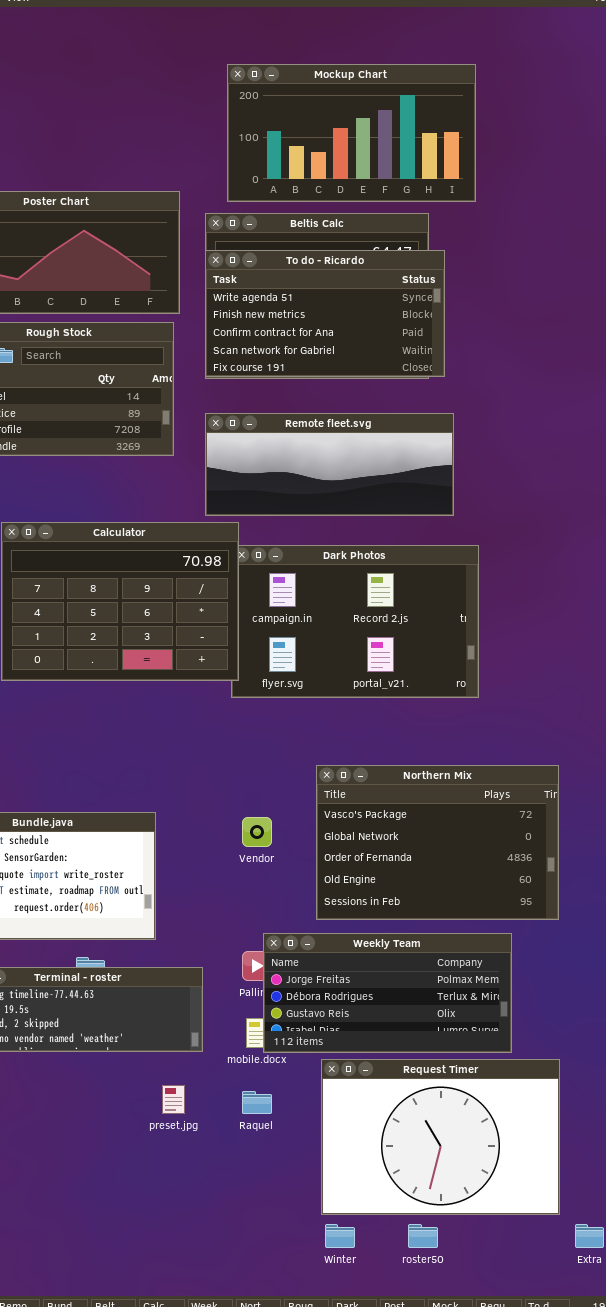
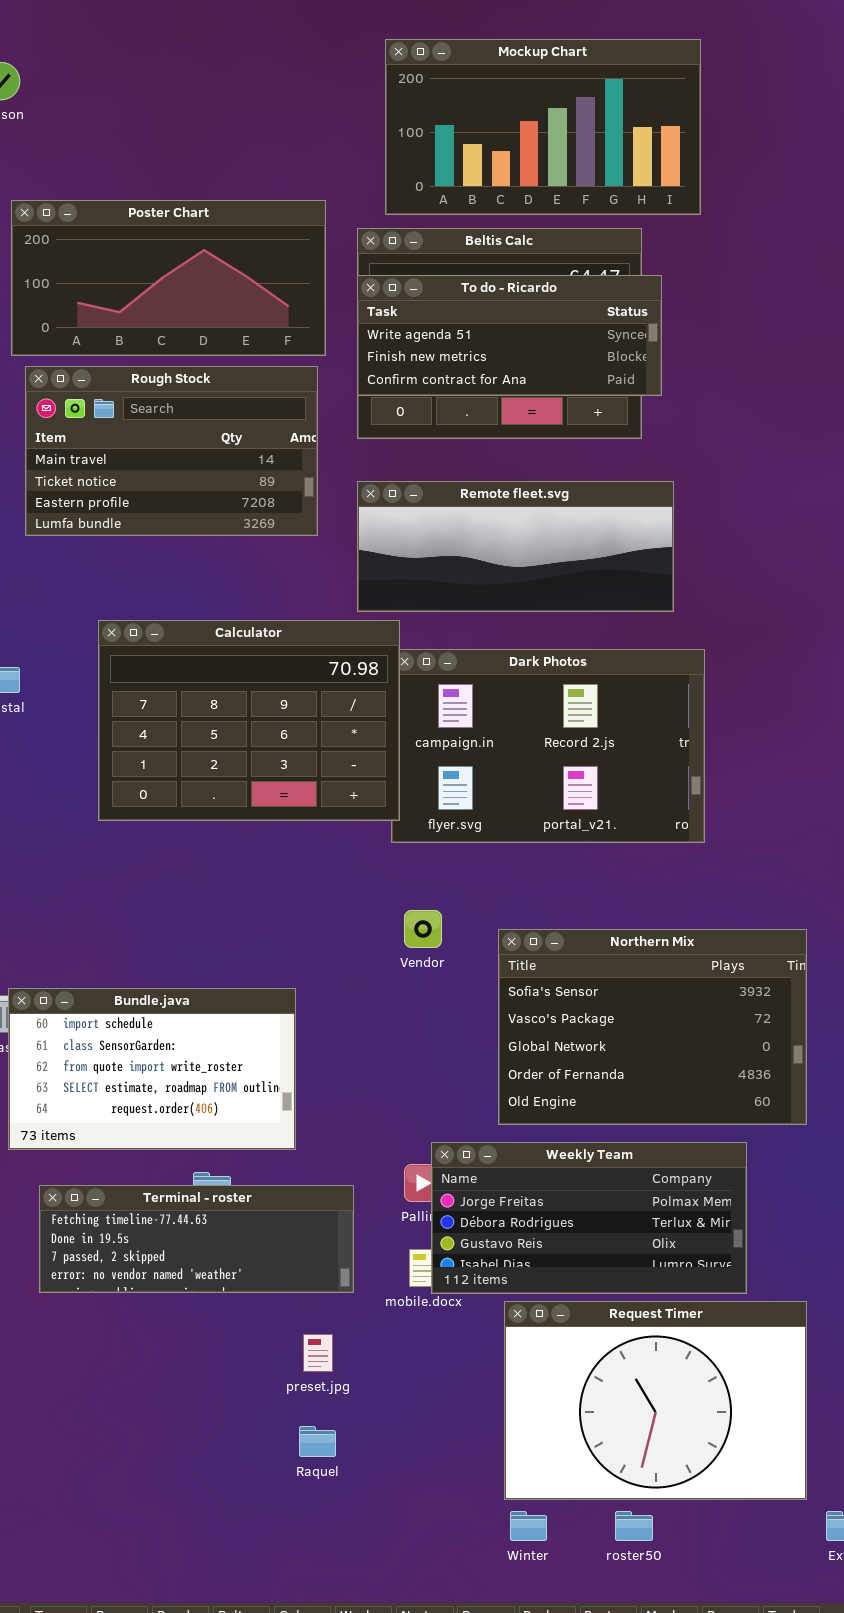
To do - Ricardo: [205,250,445,377] -> [357,275,662,396], resized
Northern Mix: [316,765,559,920] -> [498,929,807,1125], scrolled up 1 row
Vendor: [242,817,272,847] -> [404,910,442,948], moved
Raquel: [242,1091,272,1114] -> [299,1426,336,1457], moved

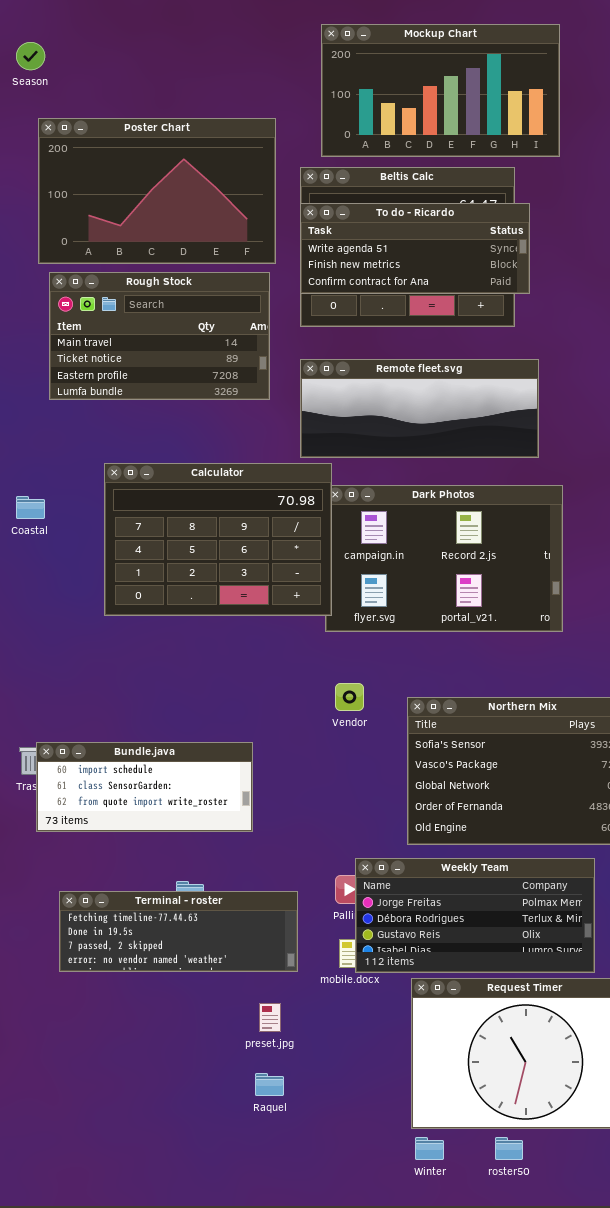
Poster Chart: [11,200,326,356] -> [38,118,276,264], resized
Bundle.java: [8,988,296,1150] -> [36,742,253,832], resized

